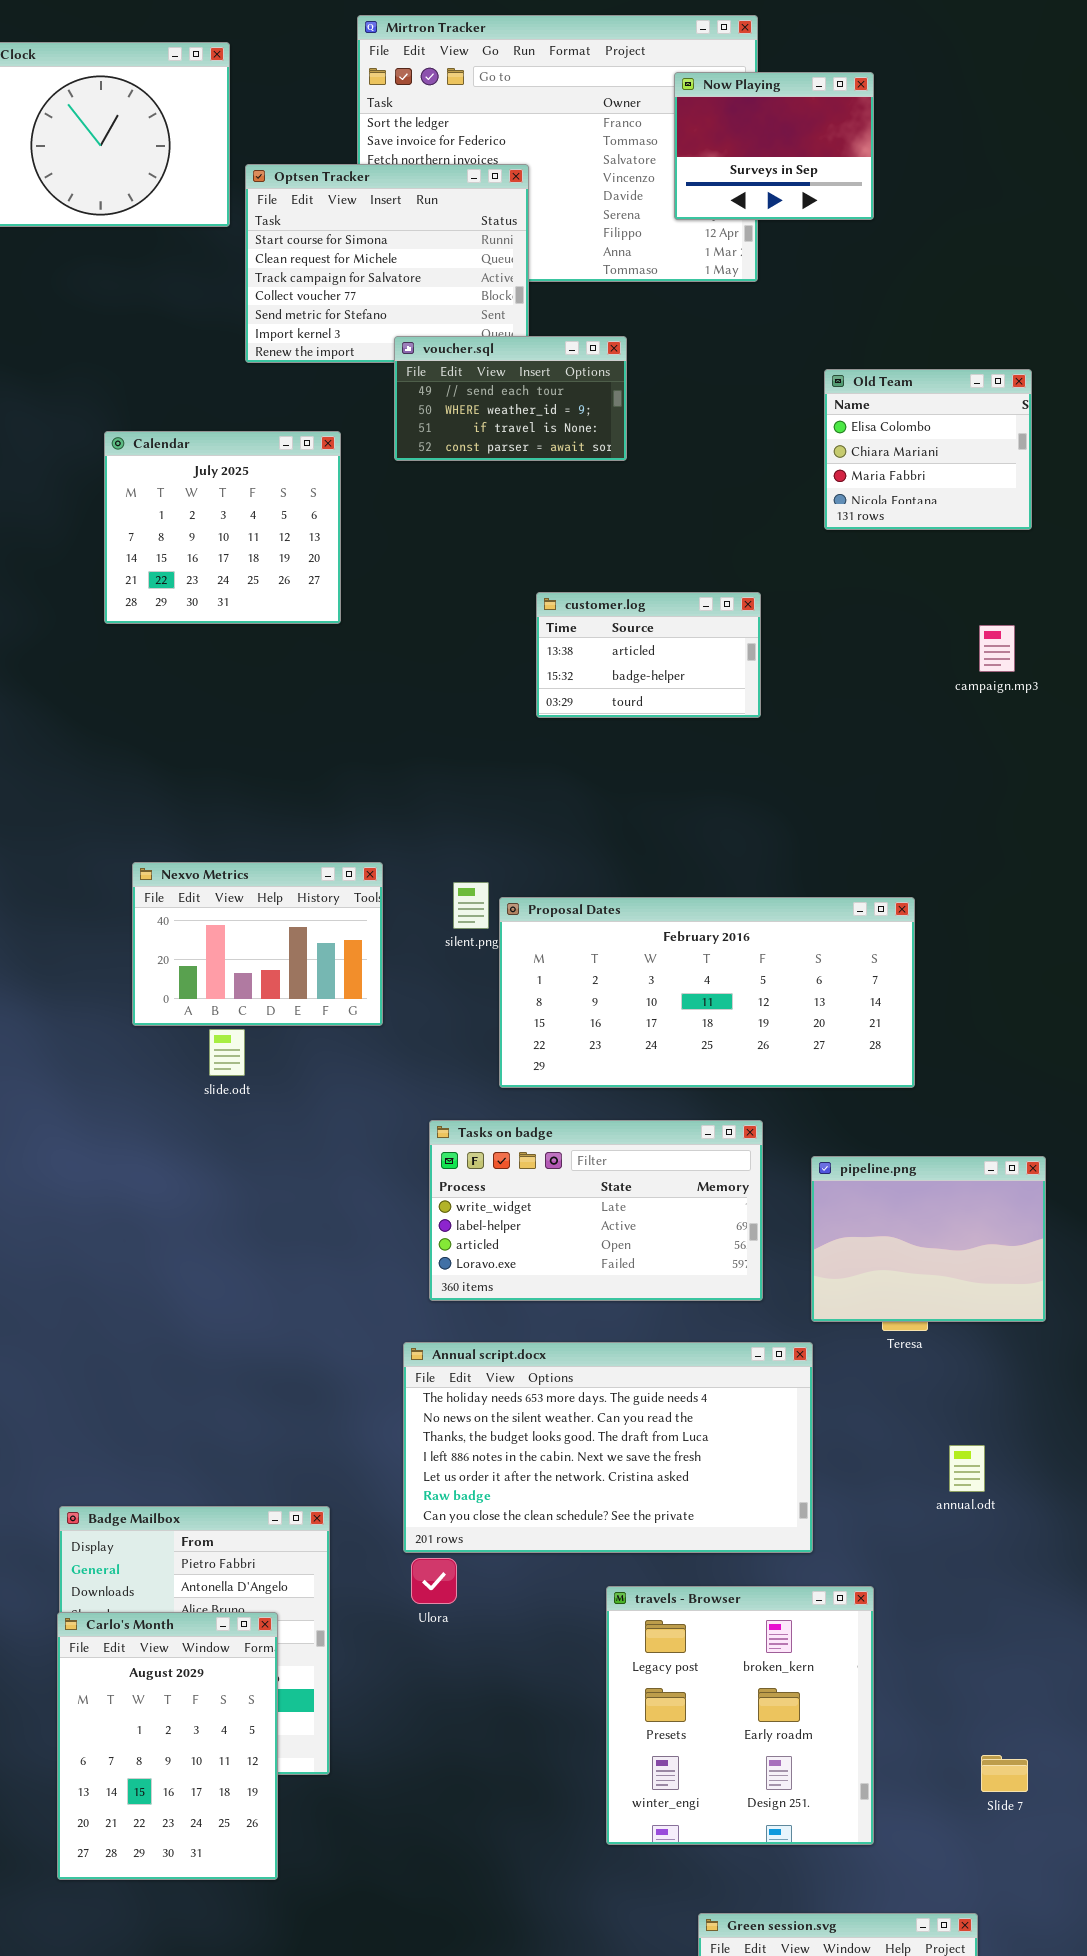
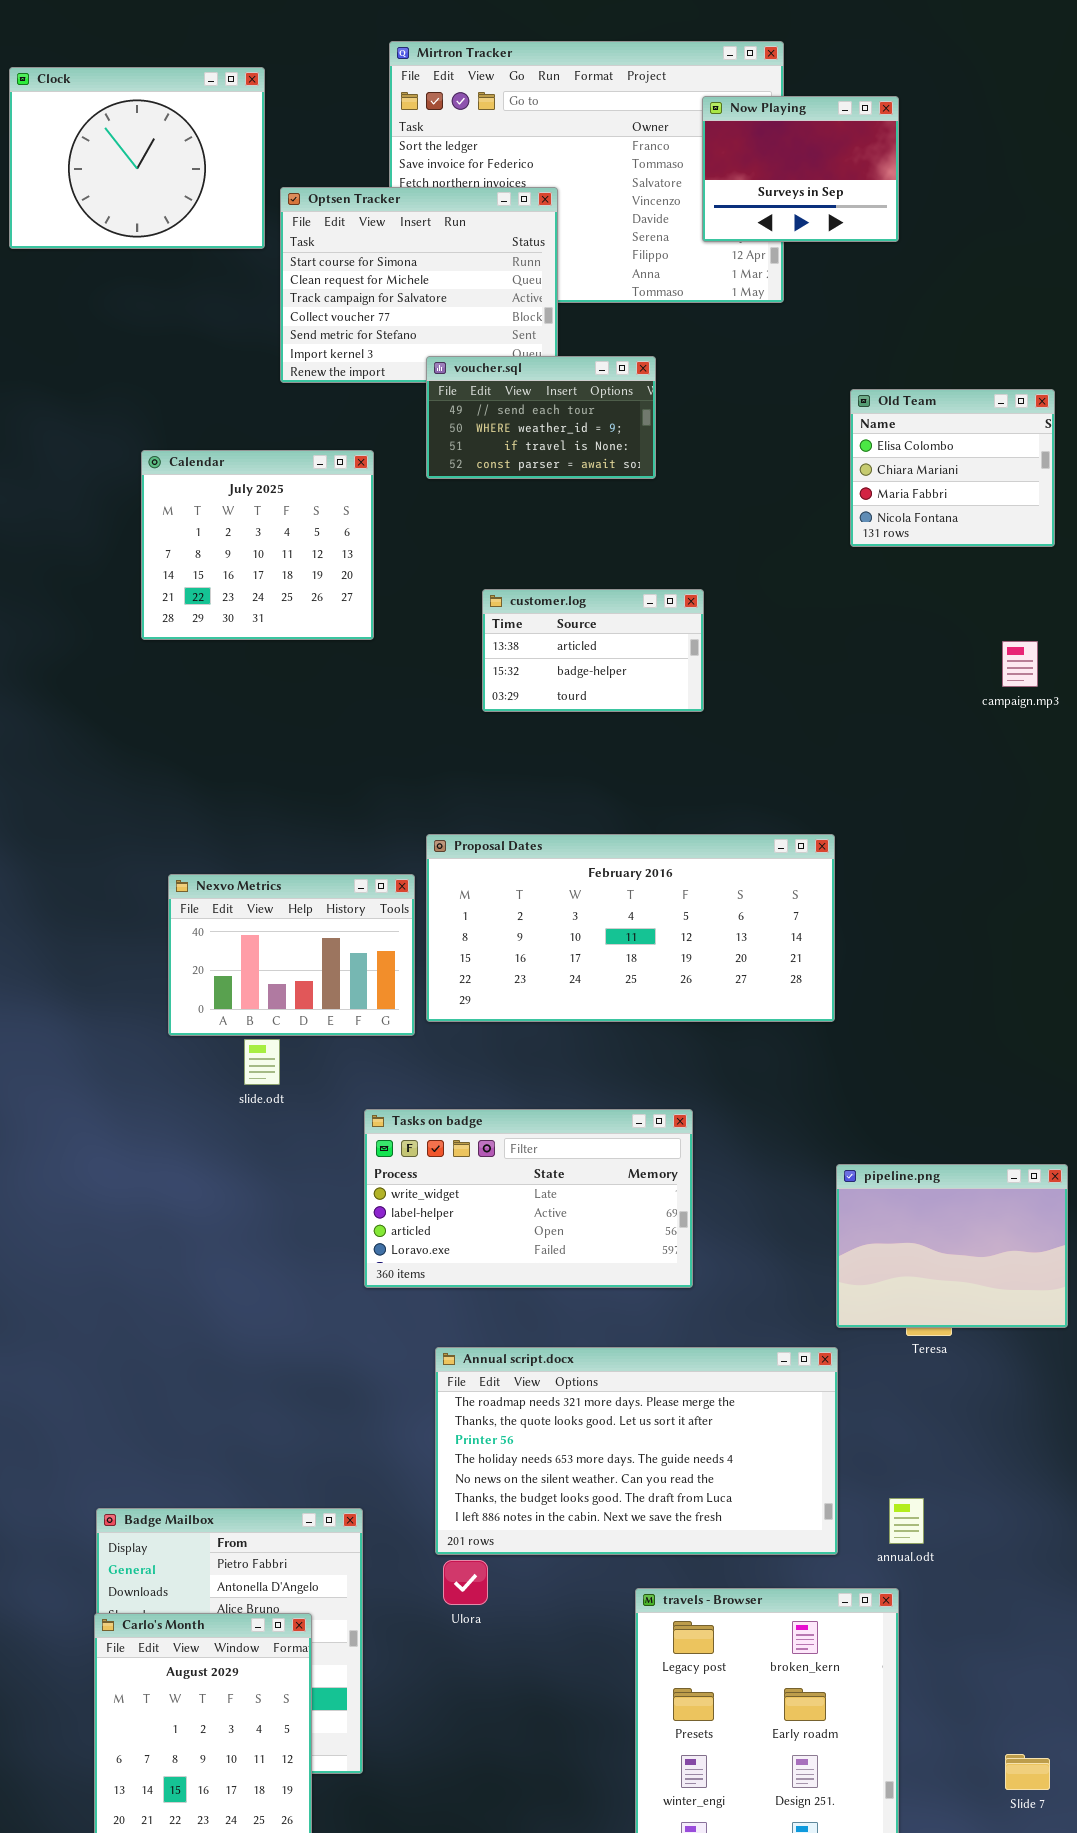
customer.log: [536,592,761,718] -> [482,589,704,712], moved
Proposal Dates: [499,897,915,1088] -> [426,834,835,1022], moved
Tasks on badge: [429,1120,763,1301] -> [364,1109,693,1288], moved
Annual script.docx: [403,1342,813,1553] -> [435,1347,838,1555], scrolled up 3 rows
annual.odt: [949,1445,985,1492] -> [889,1498,924,1544], moved

